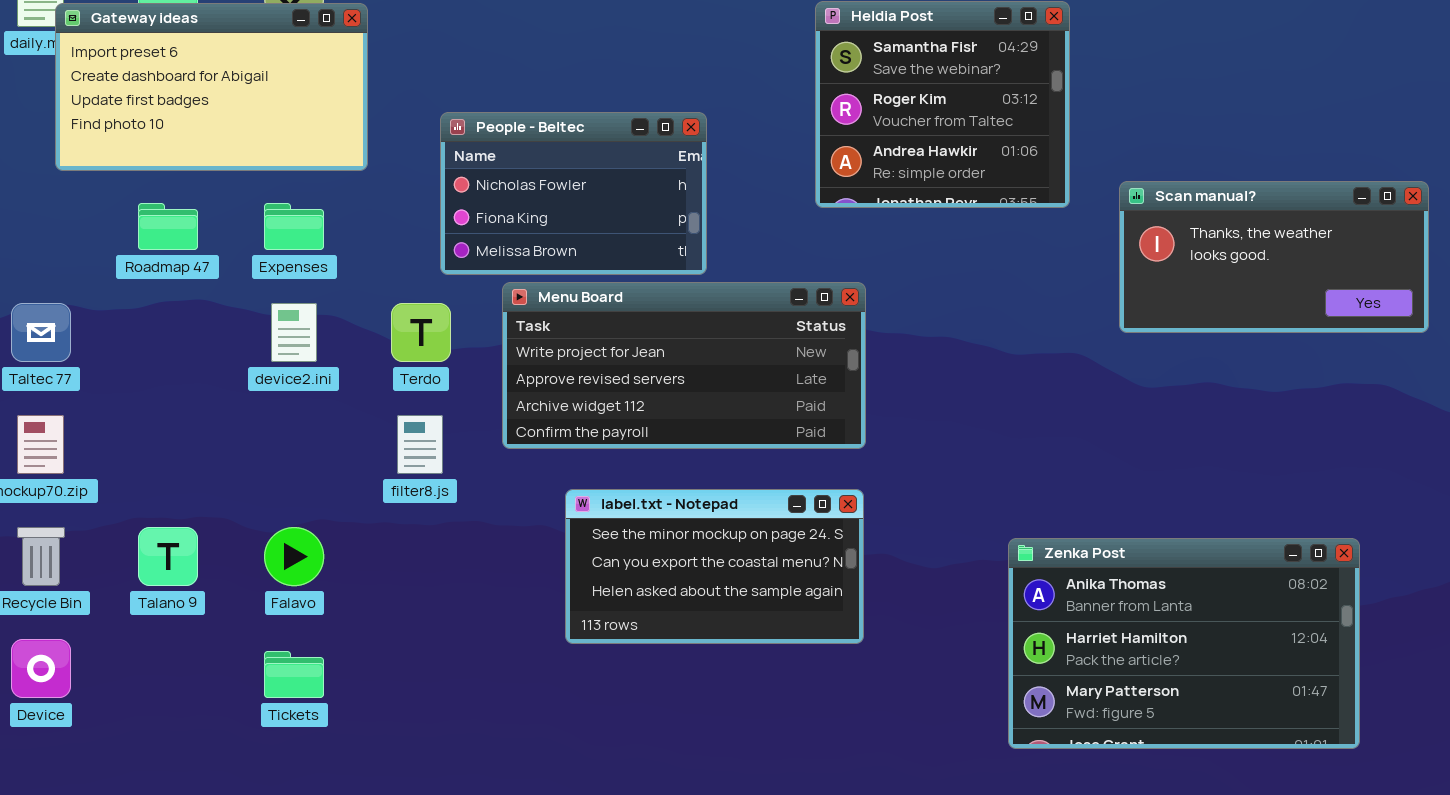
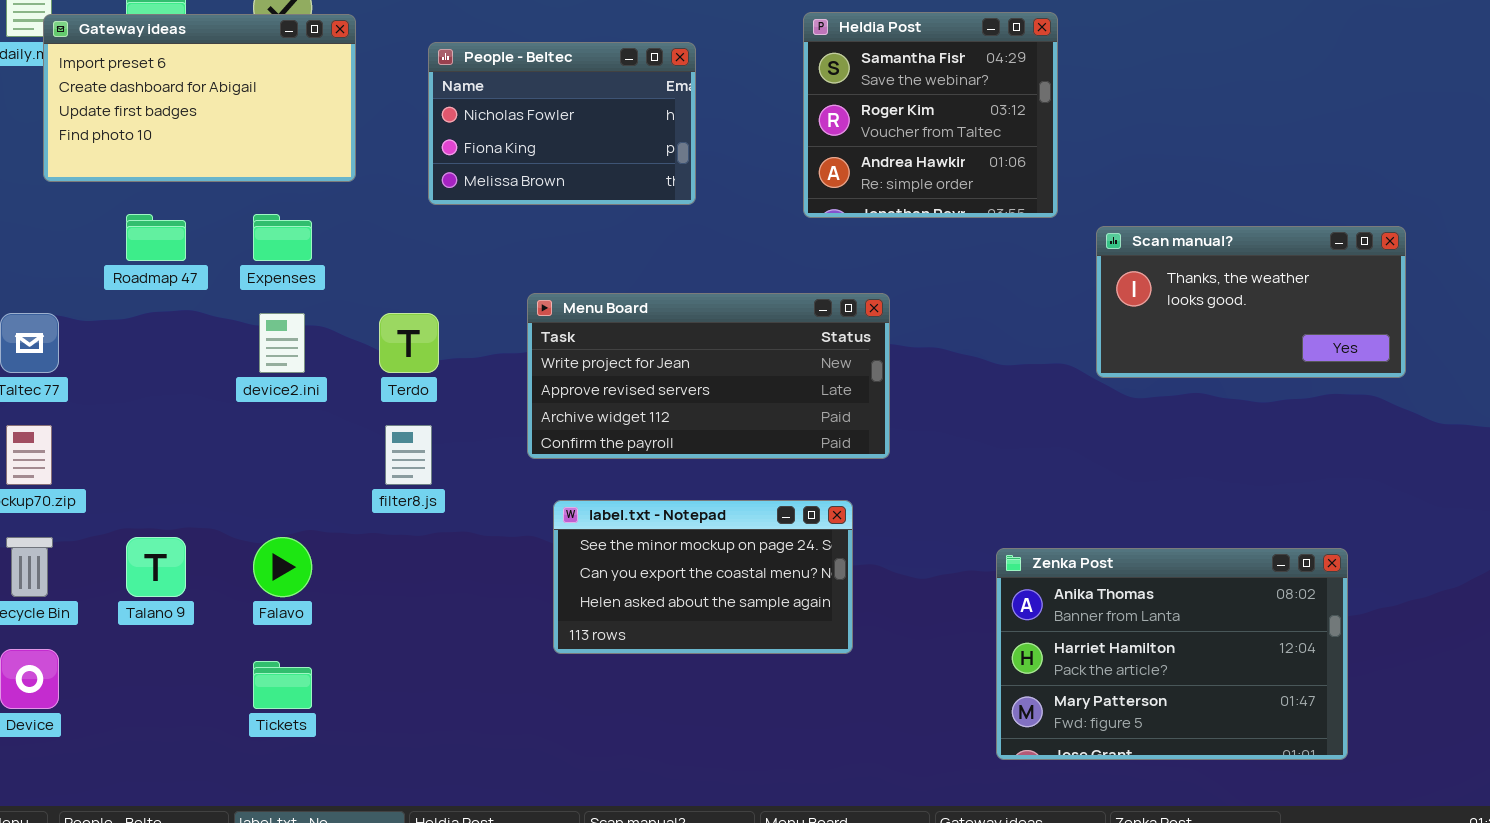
People - Beltec: [440,112,707,275] -> [428,42,696,205], moved
Scan manual?: [1119,181,1429,333] -> [1096,226,1406,378], moved
Menu Board: [502,282,866,449] -> [527,293,890,459], moved

